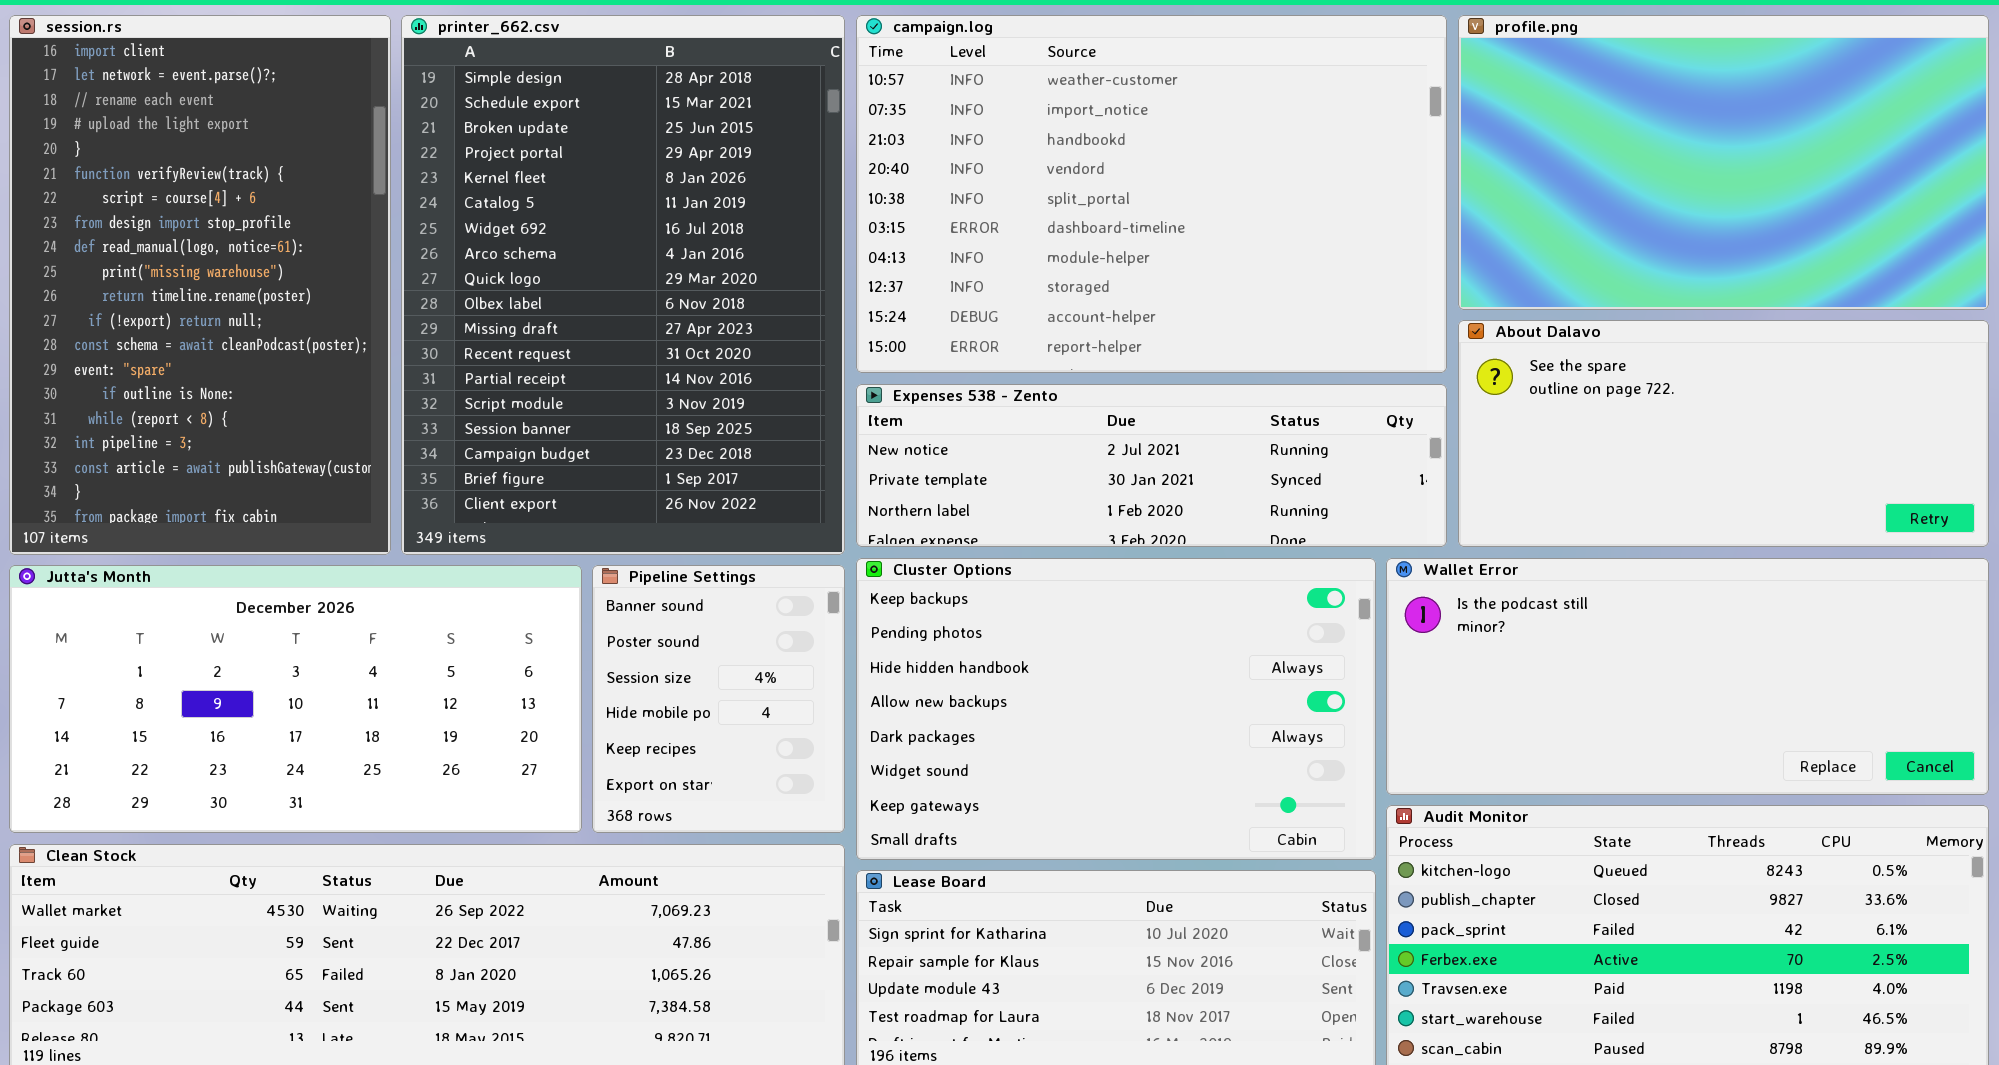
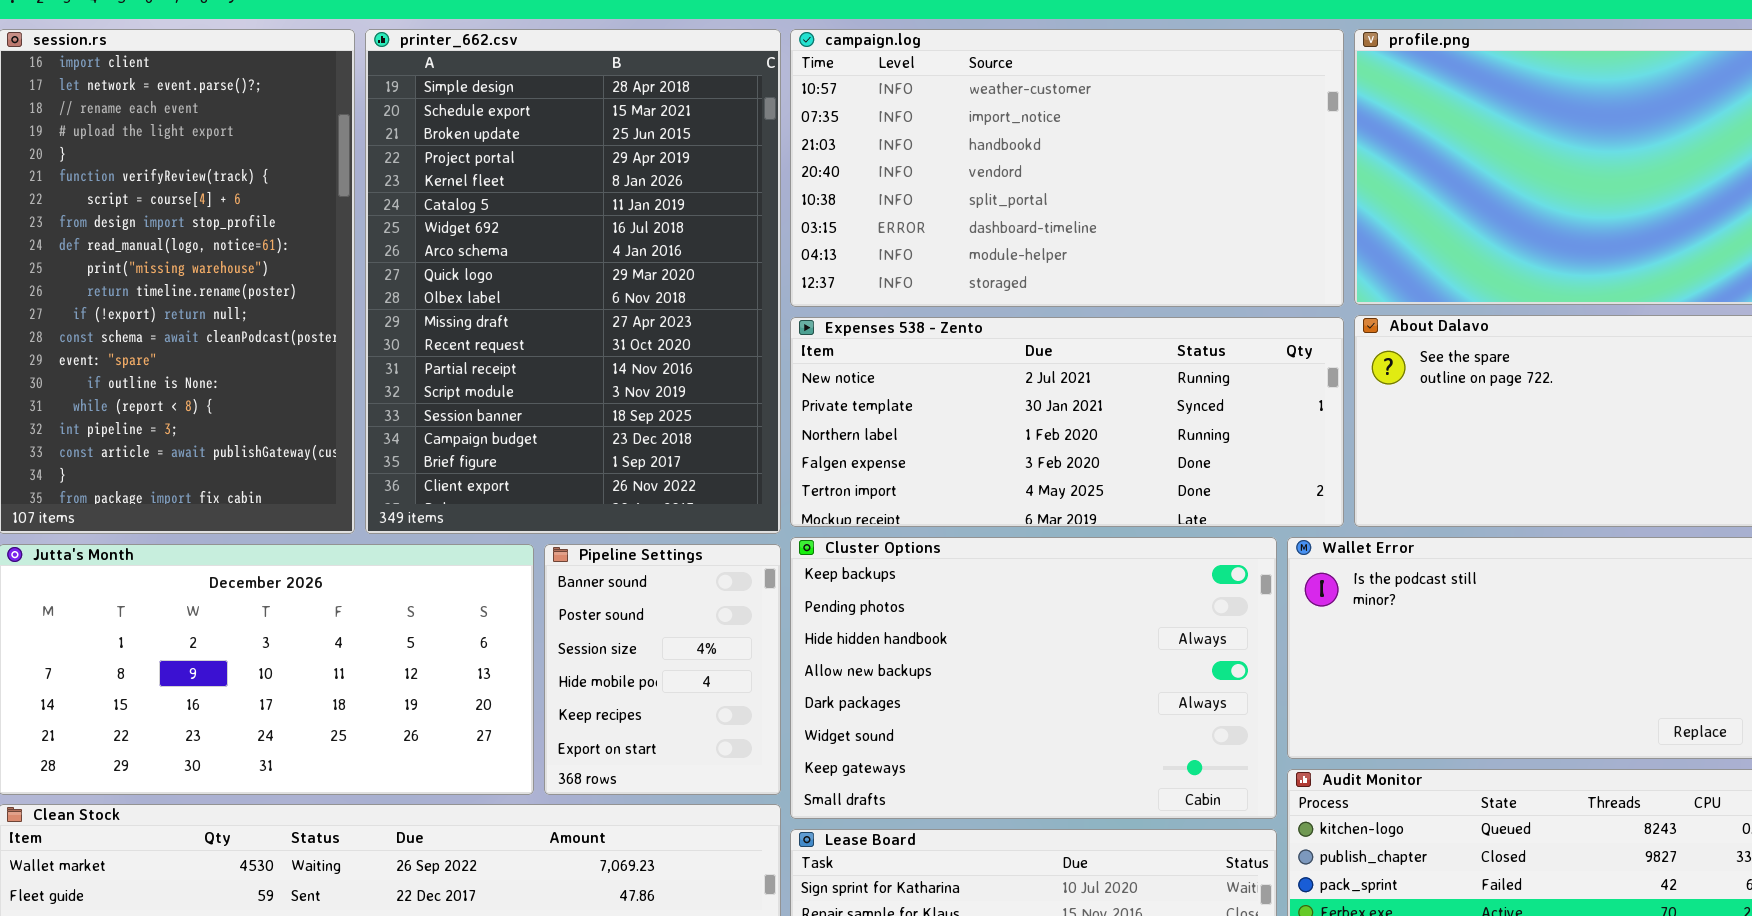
campaign.log: [856,15,1447,373] -> [790,29,1344,307], resized
Expenses 538 - Zento: [856,384,1447,547] -> [790,317,1344,527], resized

